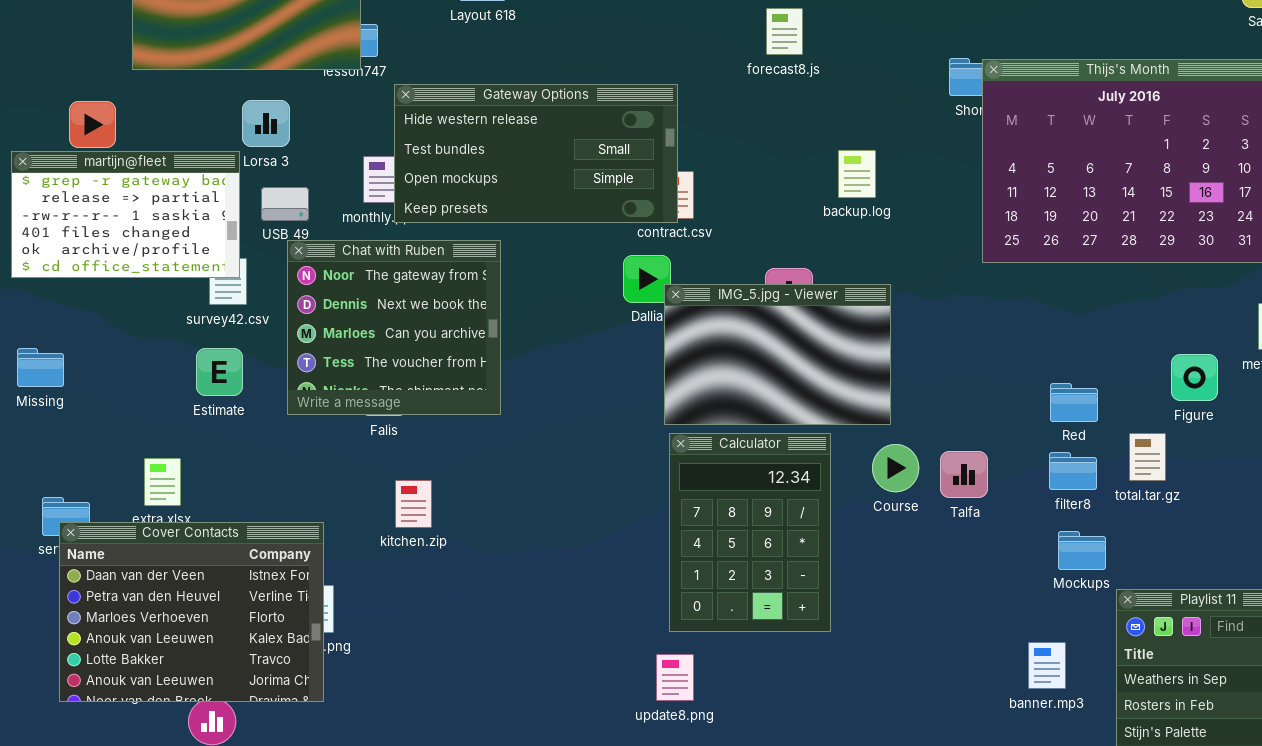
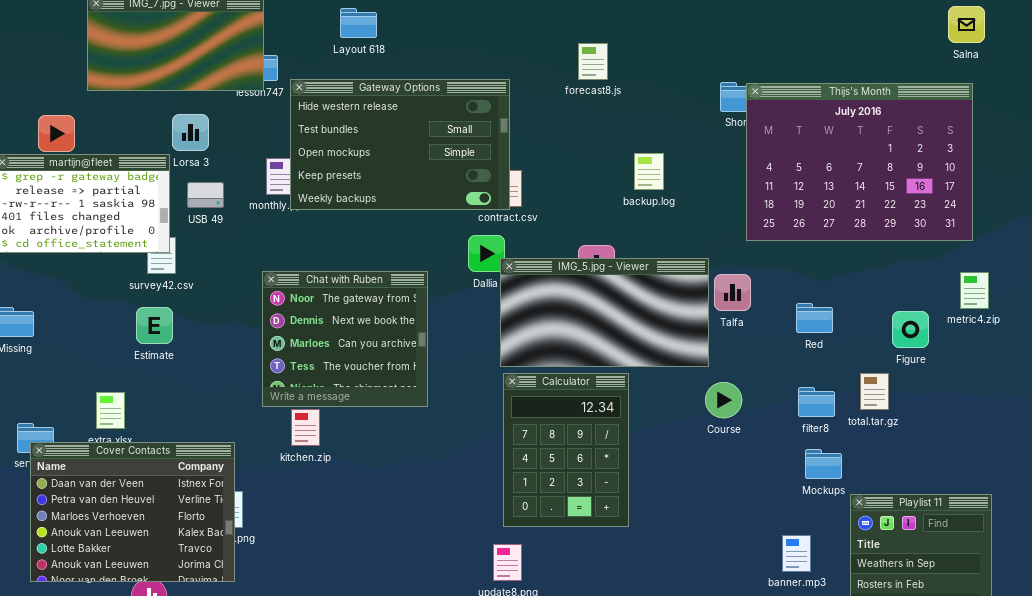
Gateway Options: [394,84,678,223] -> [290,79,510,210], resized
Chat with Ruben: [287,240,501,415] -> [262,271,428,407], moved
IMG_5.jpg - Viewer: [664,284,891,425] -> [500,258,709,367], resized
Red: [1050,383,1098,422] -> [796,303,833,333], moved
Course: [872,444,919,492] -> [705,382,742,418], moved
Talfa: [940,451,988,498] -> [714,274,751,311], moved

